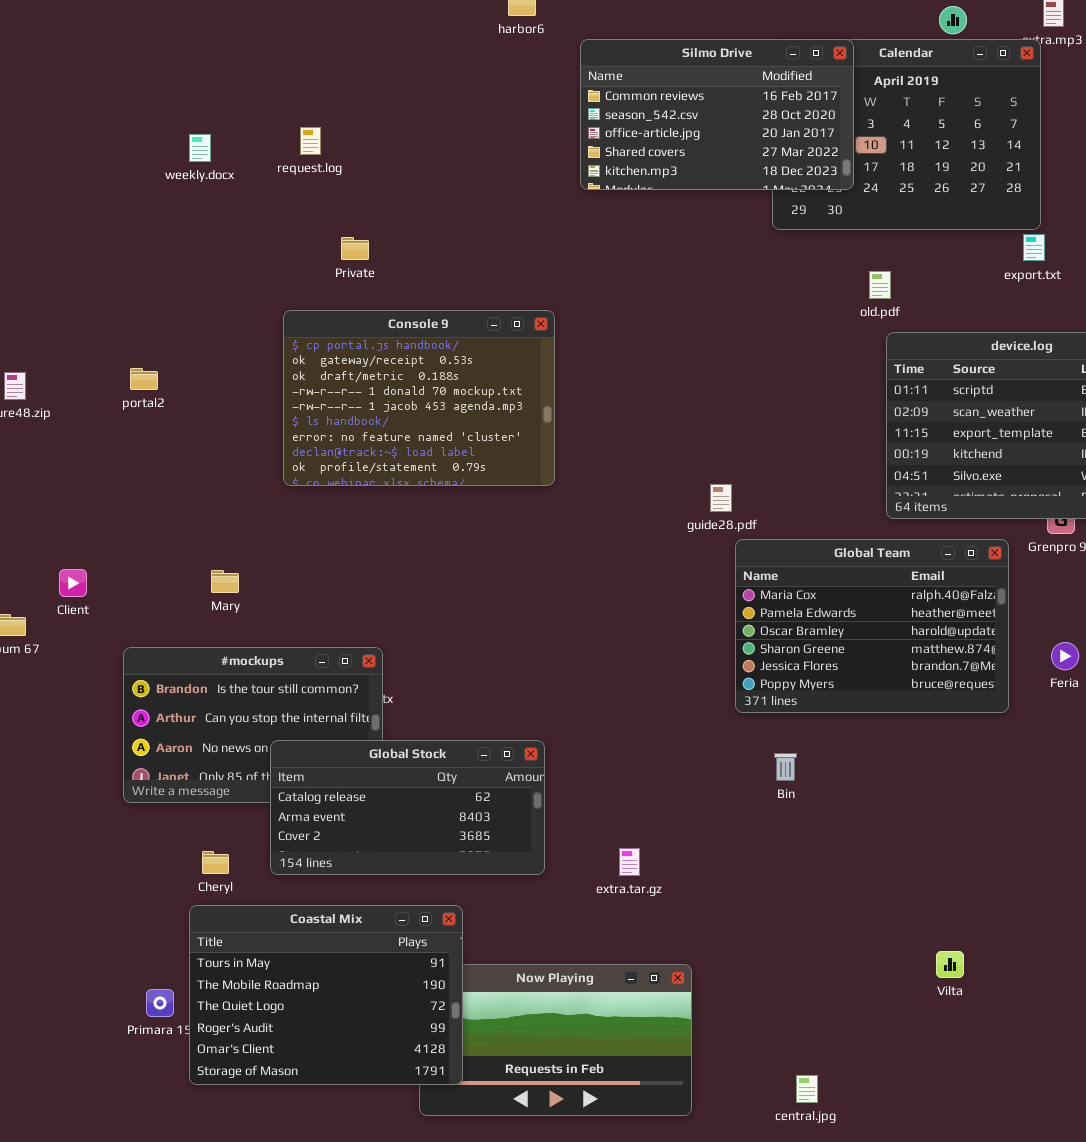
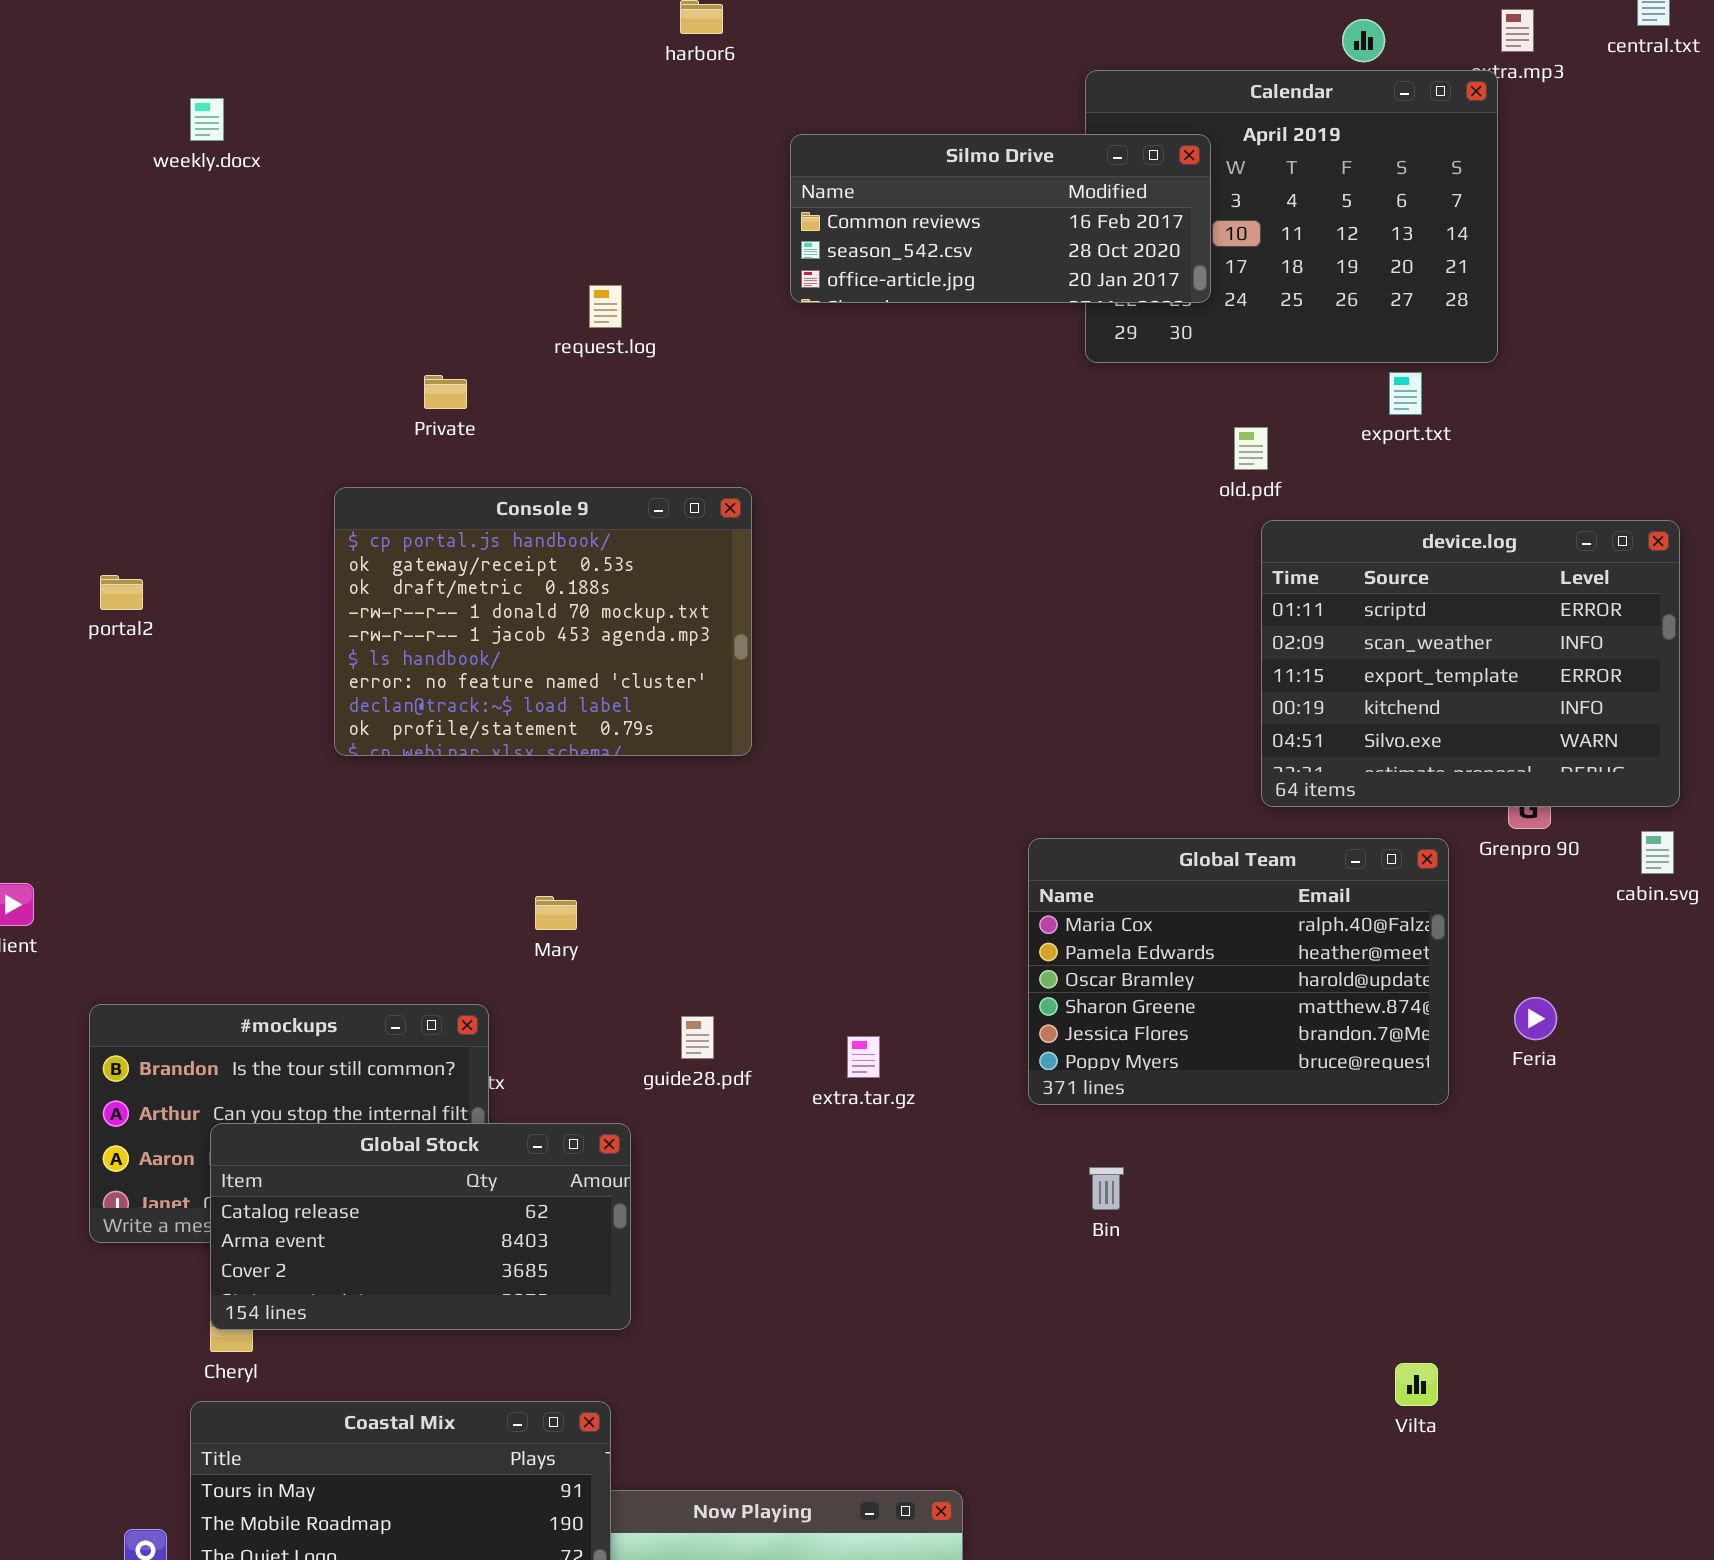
Silmo Drive: [580,39,854,190] -> [790,134,1211,303], resized
request.log: [300,127,321,155] -> [589,285,622,328], moved
weekly.docx: [189,134,211,162] -> [190,98,224,141], moved
export.txt: [1023,234,1045,261] -> [1389,372,1422,415], moved
guide28.pdf: [710,484,732,512] -> [681,1016,714,1059], moved
Mary: [211,570,239,593] -> [535,896,577,930], moved
Global Stock: [270,740,545,875] -> [210,1123,631,1330], moved
extra.tar.gz: [619,848,640,876] -> [847,1036,880,1078], moved
Vilta: [936,951,964,978] -> [1395,1363,1438,1406], moved

